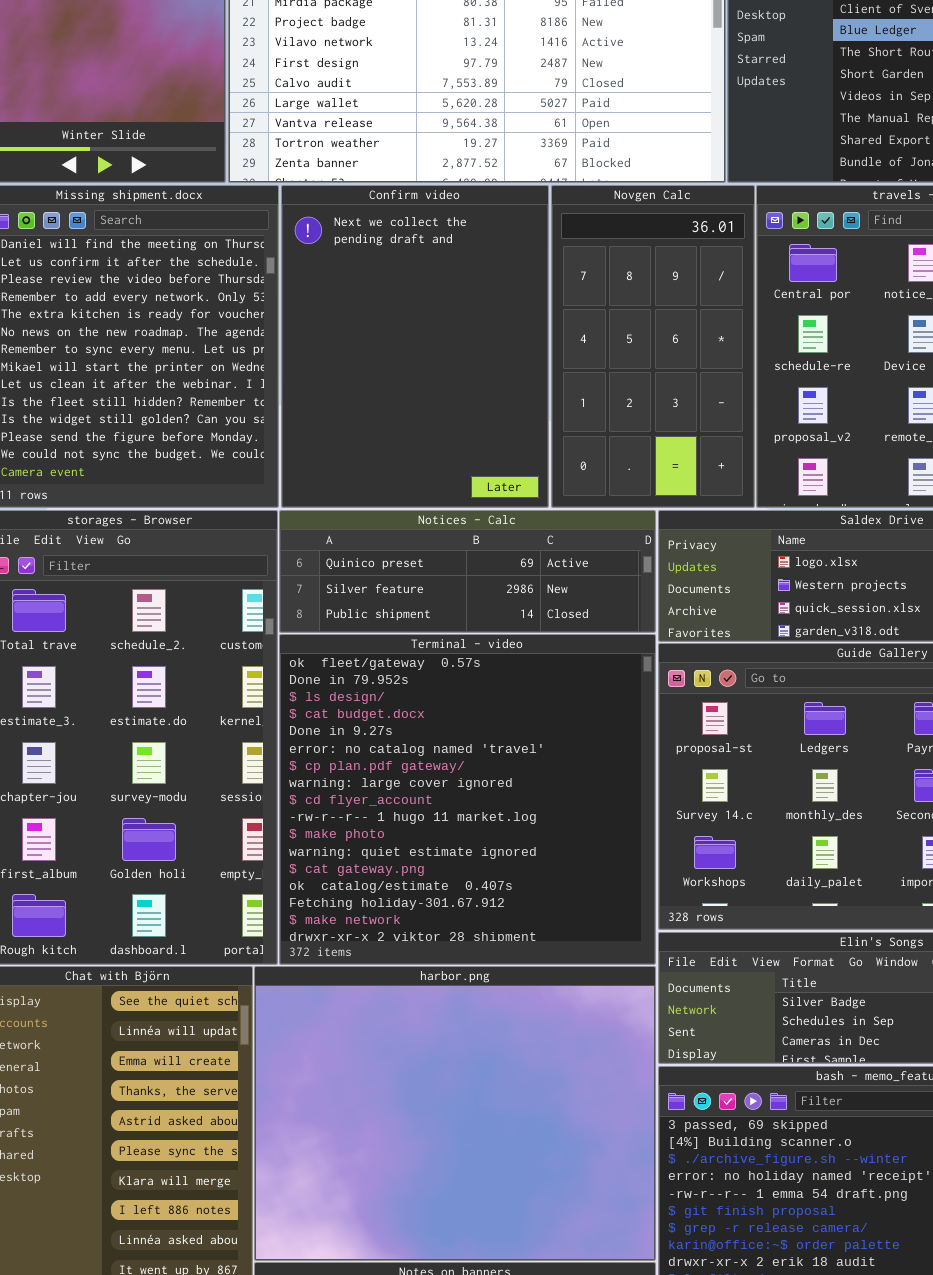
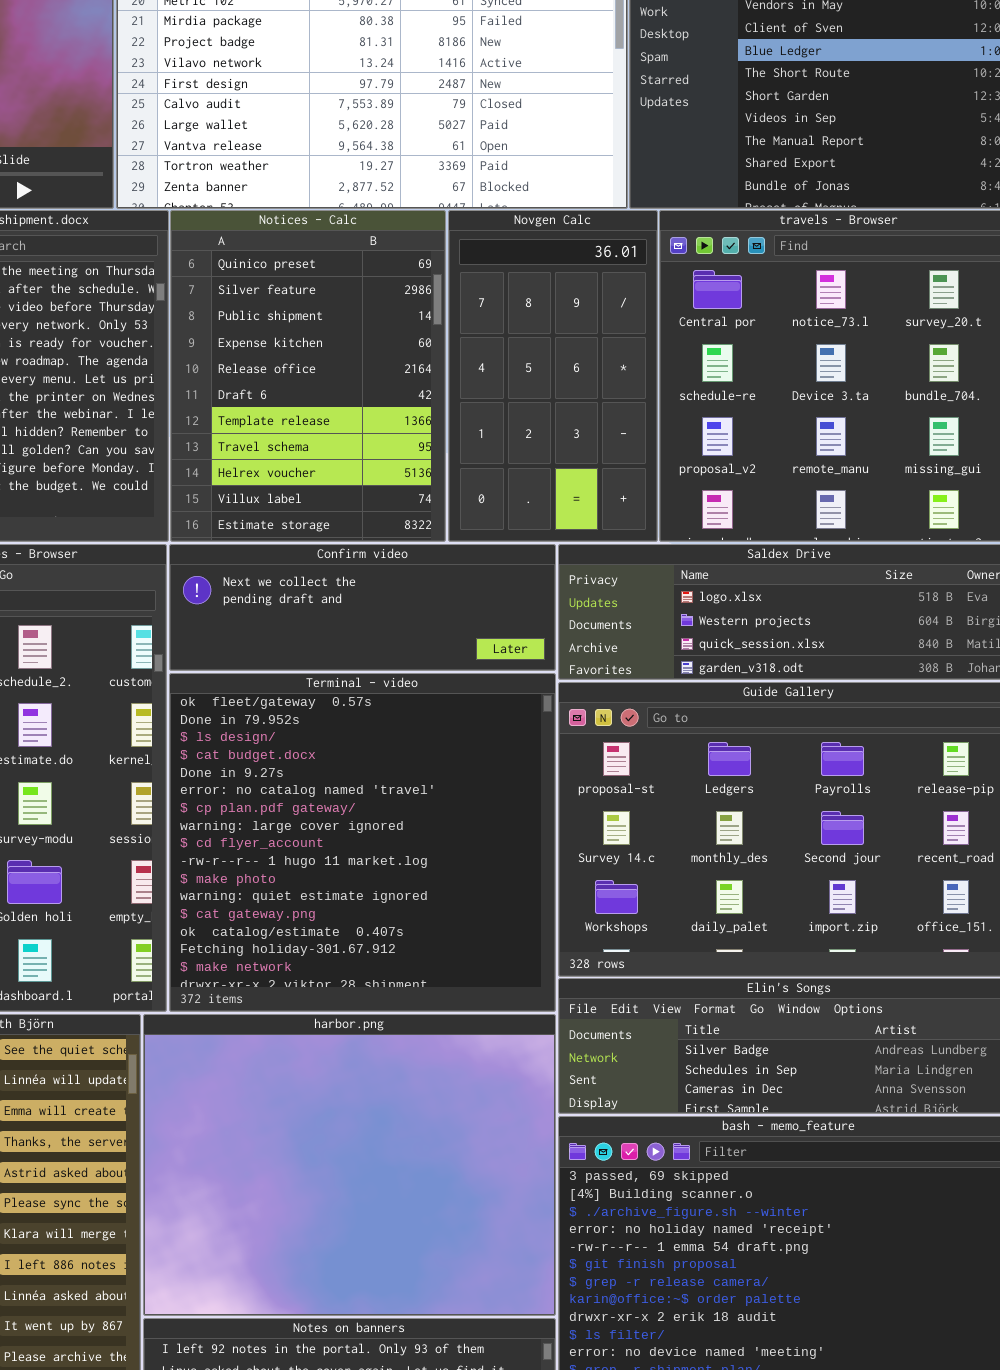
Confirm video: [281,185,549,508] -> [169,544,556,671], moved, resized
Notices - Calc: [279,510,656,633] -> [170,210,446,542], moved, resized

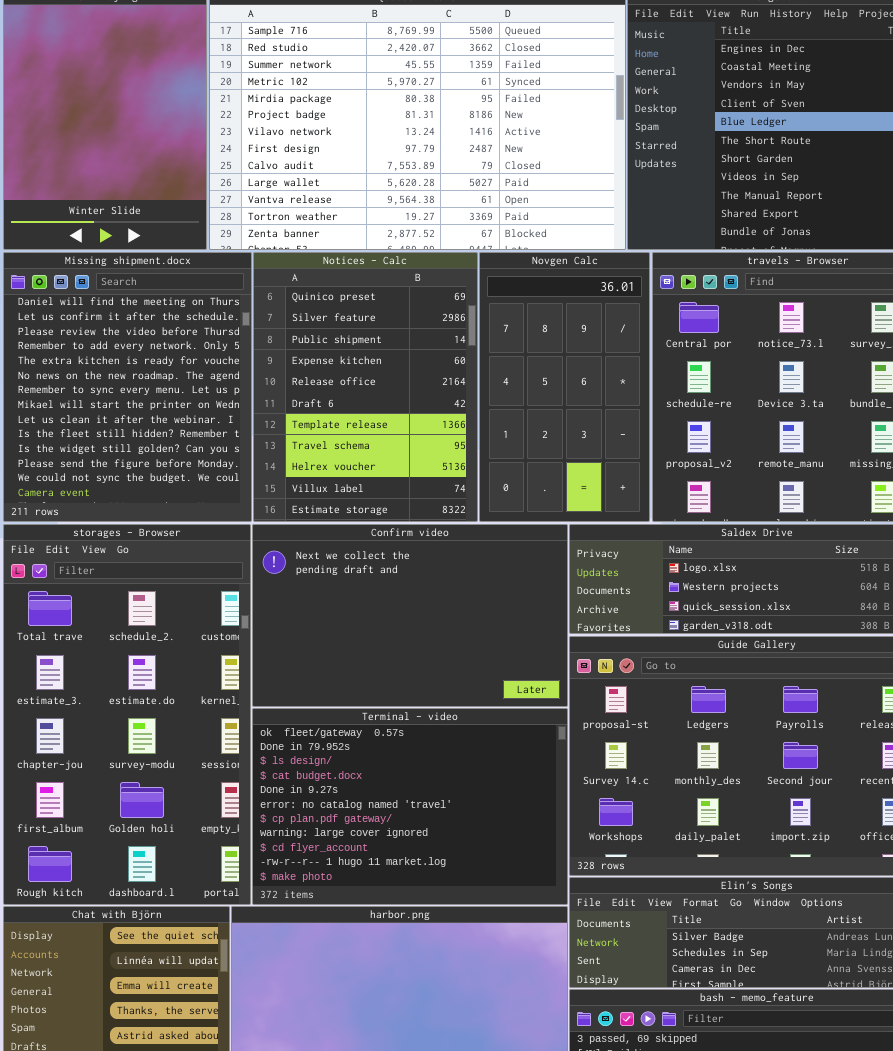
Confirm video: [169,544,556,671] -> [252,524,568,707], resized
Terminal - video: [169,673,556,1012] -> [252,708,568,905], resized

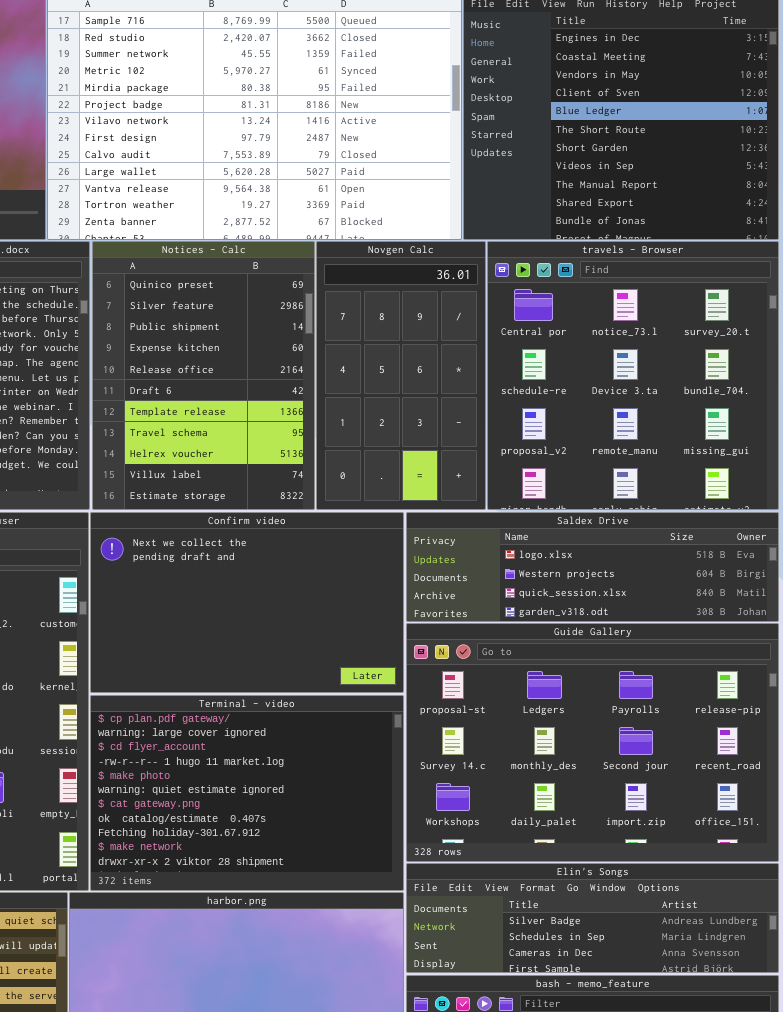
Terminal - video: [252,708,568,905] -> [90,695,404,891], scrolled down 6 rows

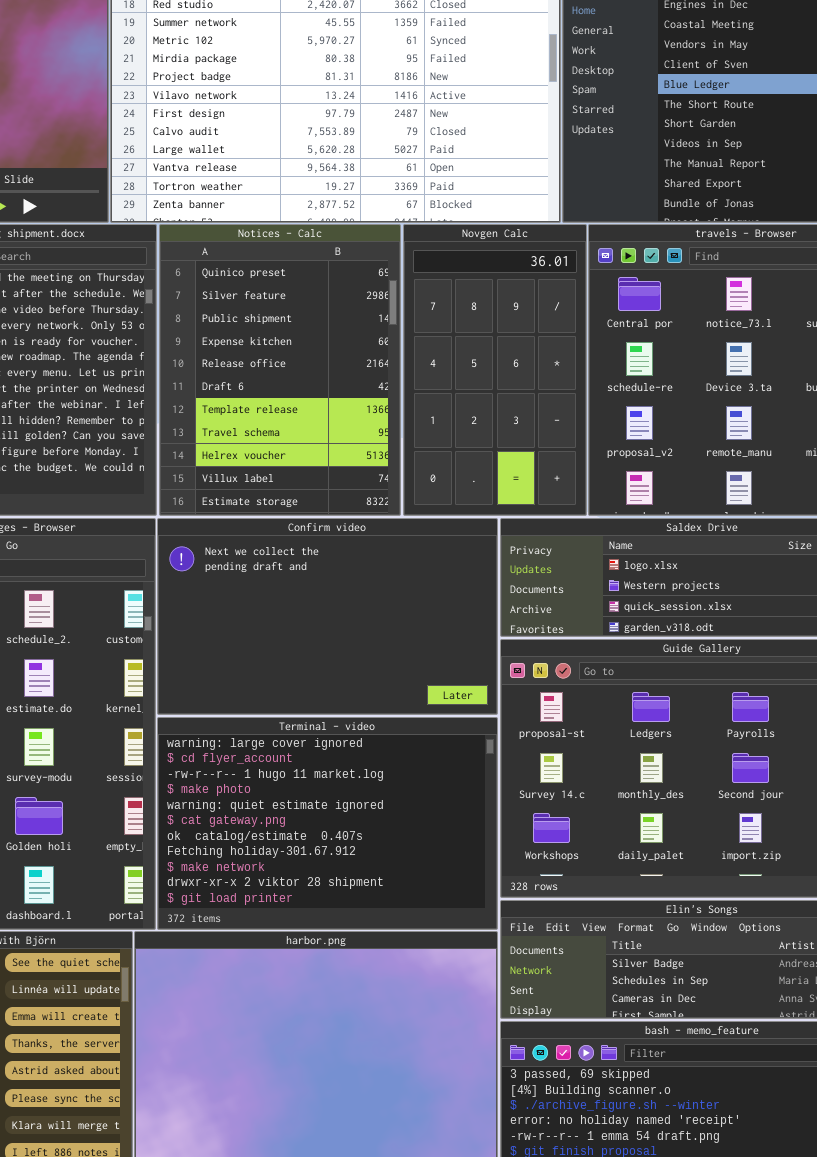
Terminal - video: [90,695,404,891] -> [157,717,498,930], scrolled down 1 row

